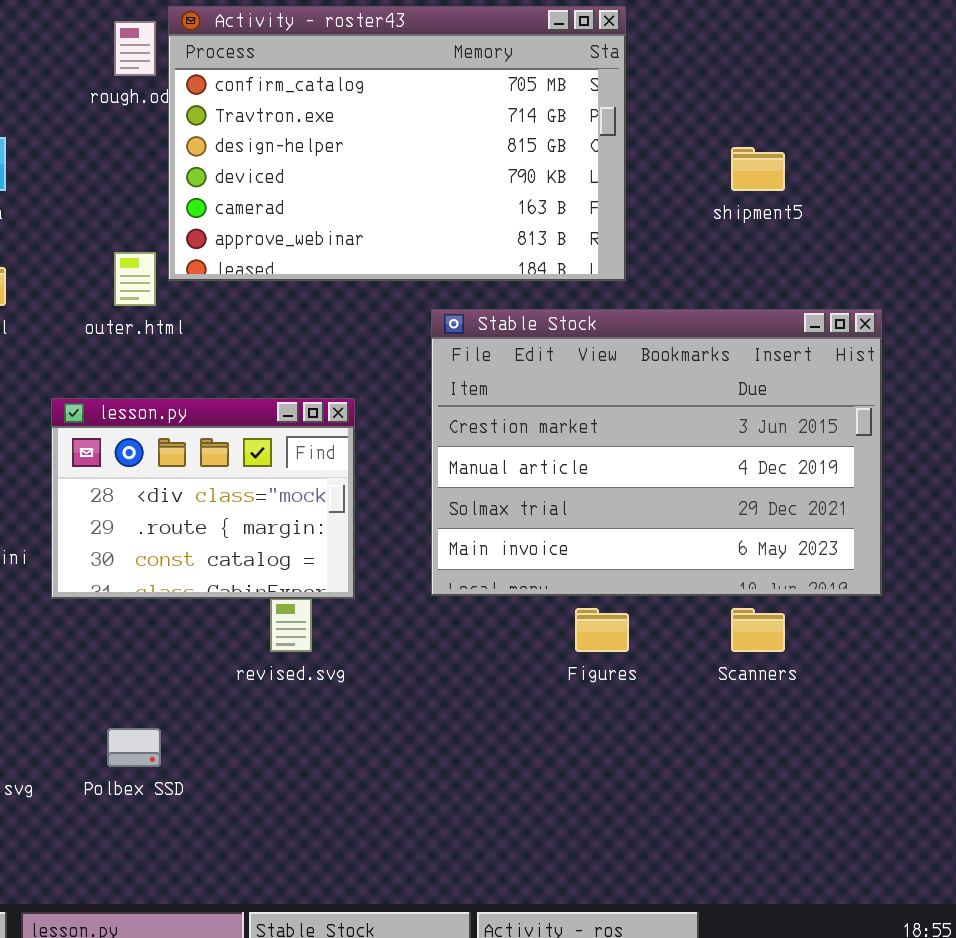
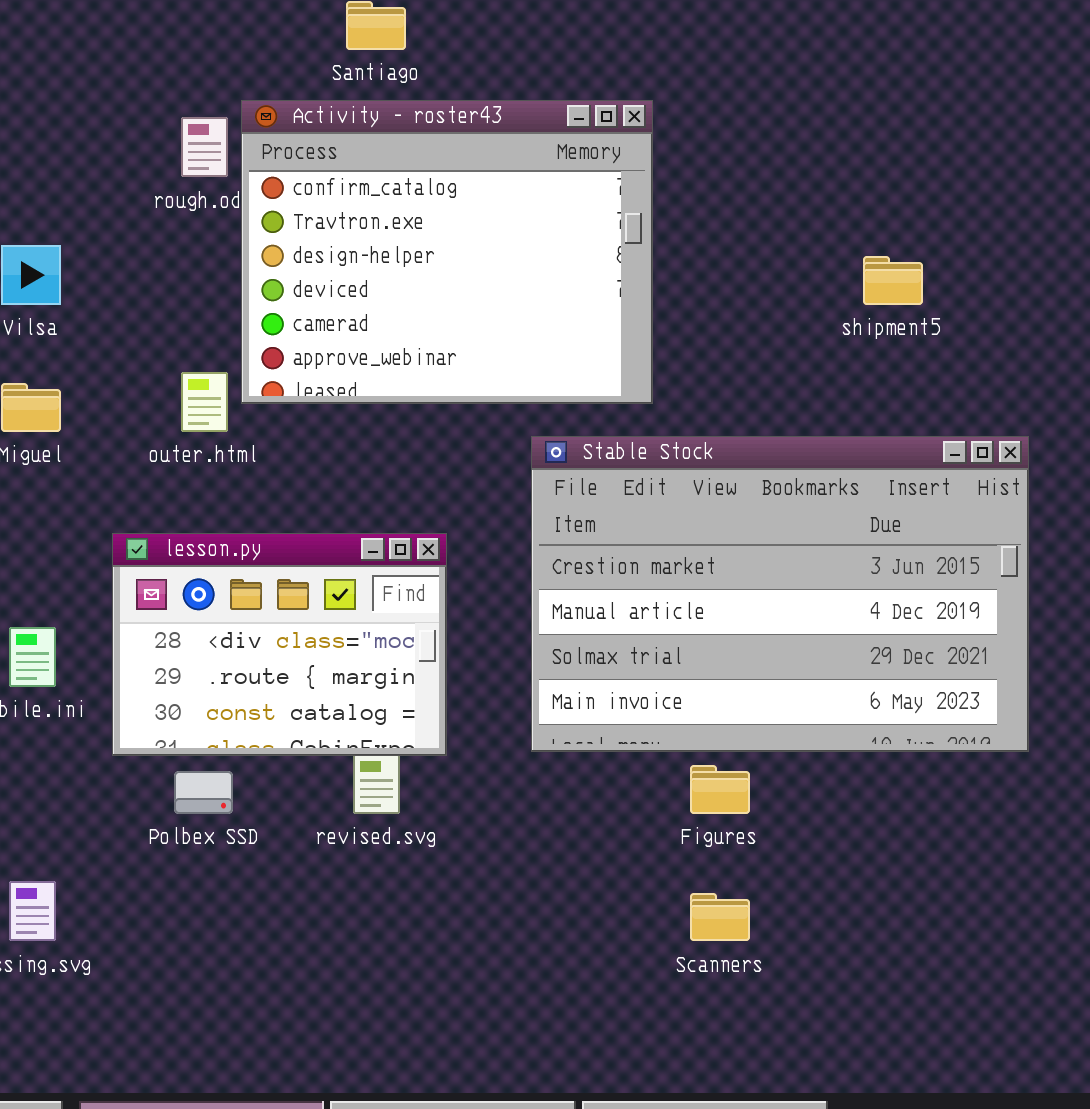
Activity - roster43: [168,6,626,281] -> [241,100,653,404], resized
Scanners: [731,608,785,652] -> [690,893,750,941], moved
Polbex SSD: [107,728,161,767] -> [174,771,233,814], moved

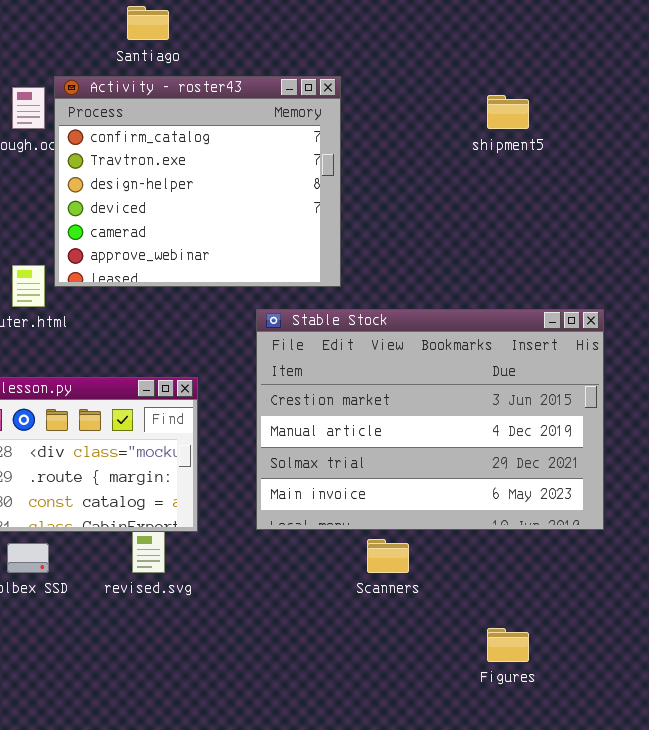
shipment5: [863,256,923,305] -> [487,95,529,129], moved
Figures: [690,765,750,814] -> [487,628,529,662], moved
Scanners: [690,893,750,941] -> [367,539,409,573], moved

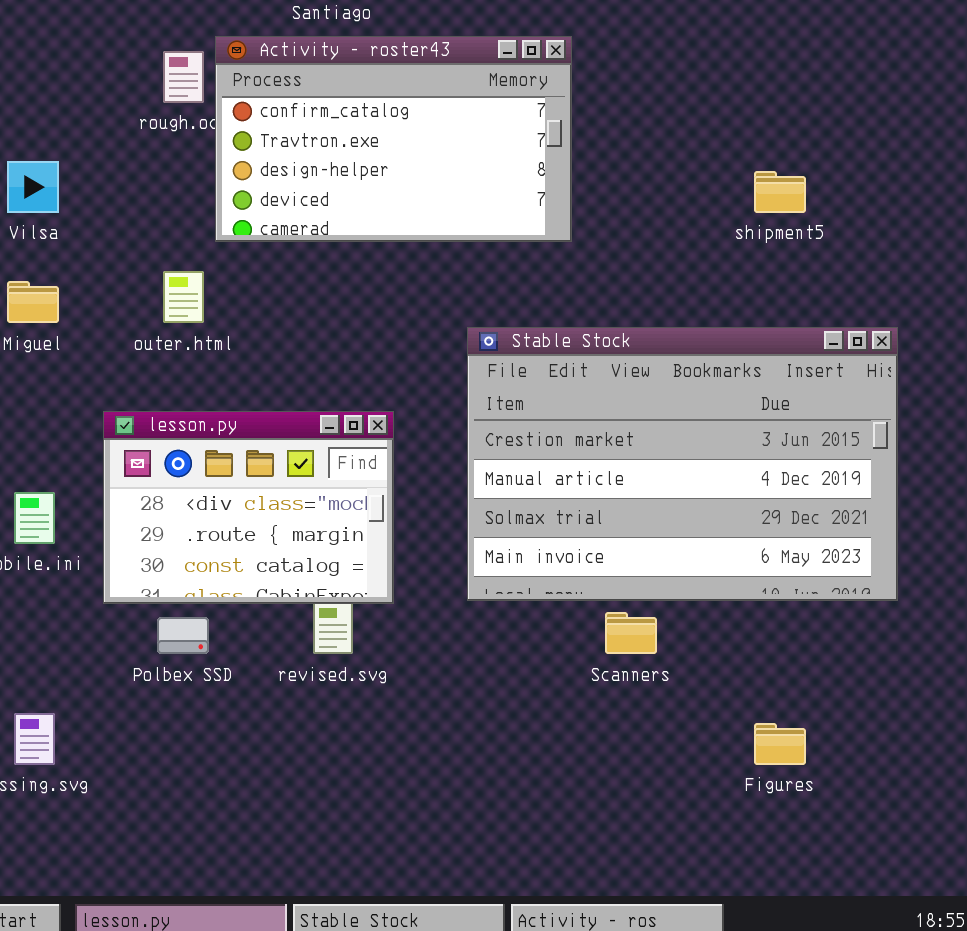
Activity - roster43: [54,76,341,287] -> [215,36,572,242], resized
shipment5: [487,95,529,129] -> [754,171,806,213], moved

